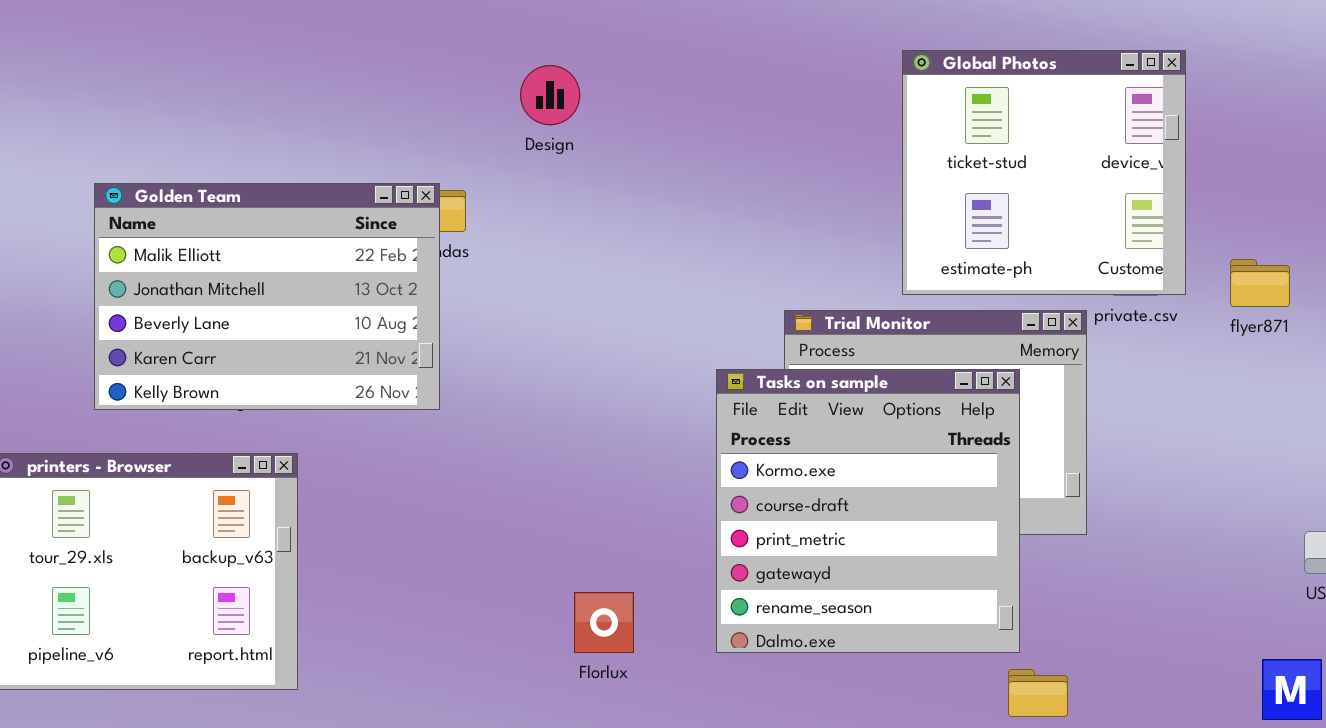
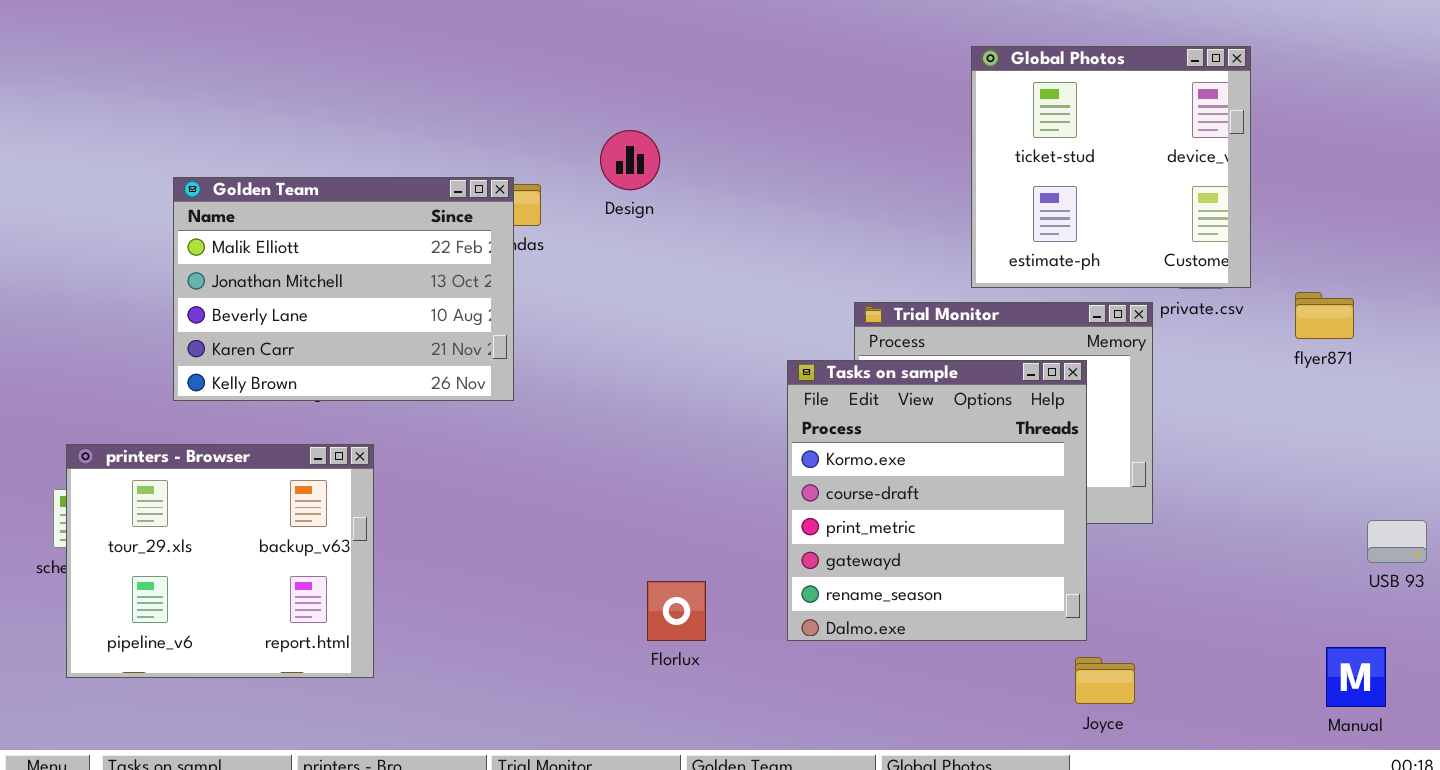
Design: [520,65,580,125] -> [600,130,660,190], moved
flyer871: [1230,259,1290,307] -> [1295,292,1354,339], moved

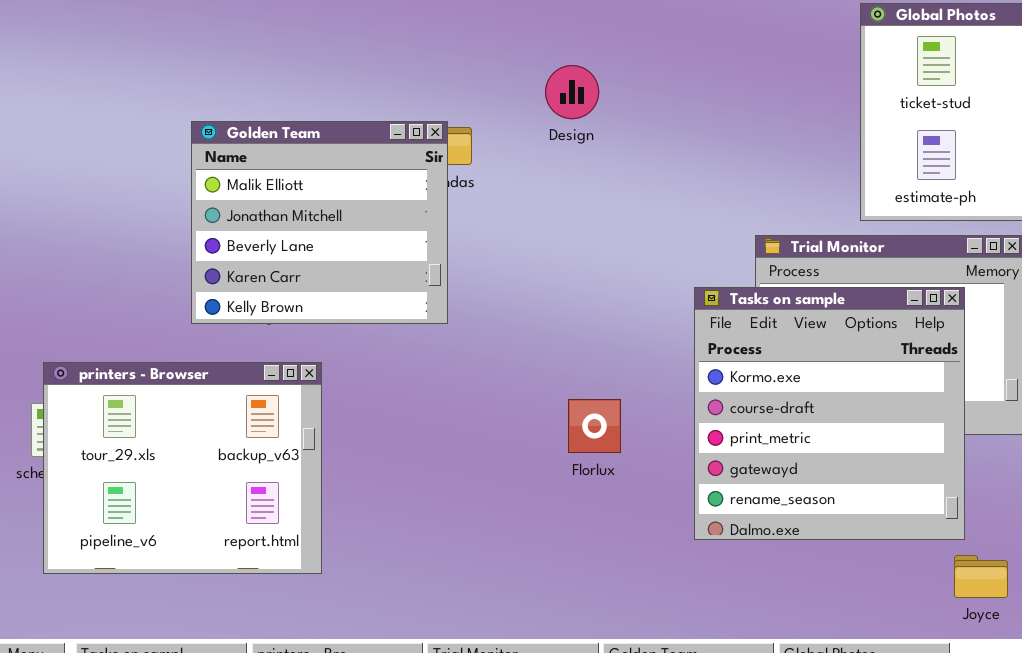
Design: [600,130,660,190] -> [545,65,599,119], moved
Golden Team: [173,177,514,401] -> [191,121,448,324], resized
Florlux: [647,581,706,641] -> [568,399,621,453], moved

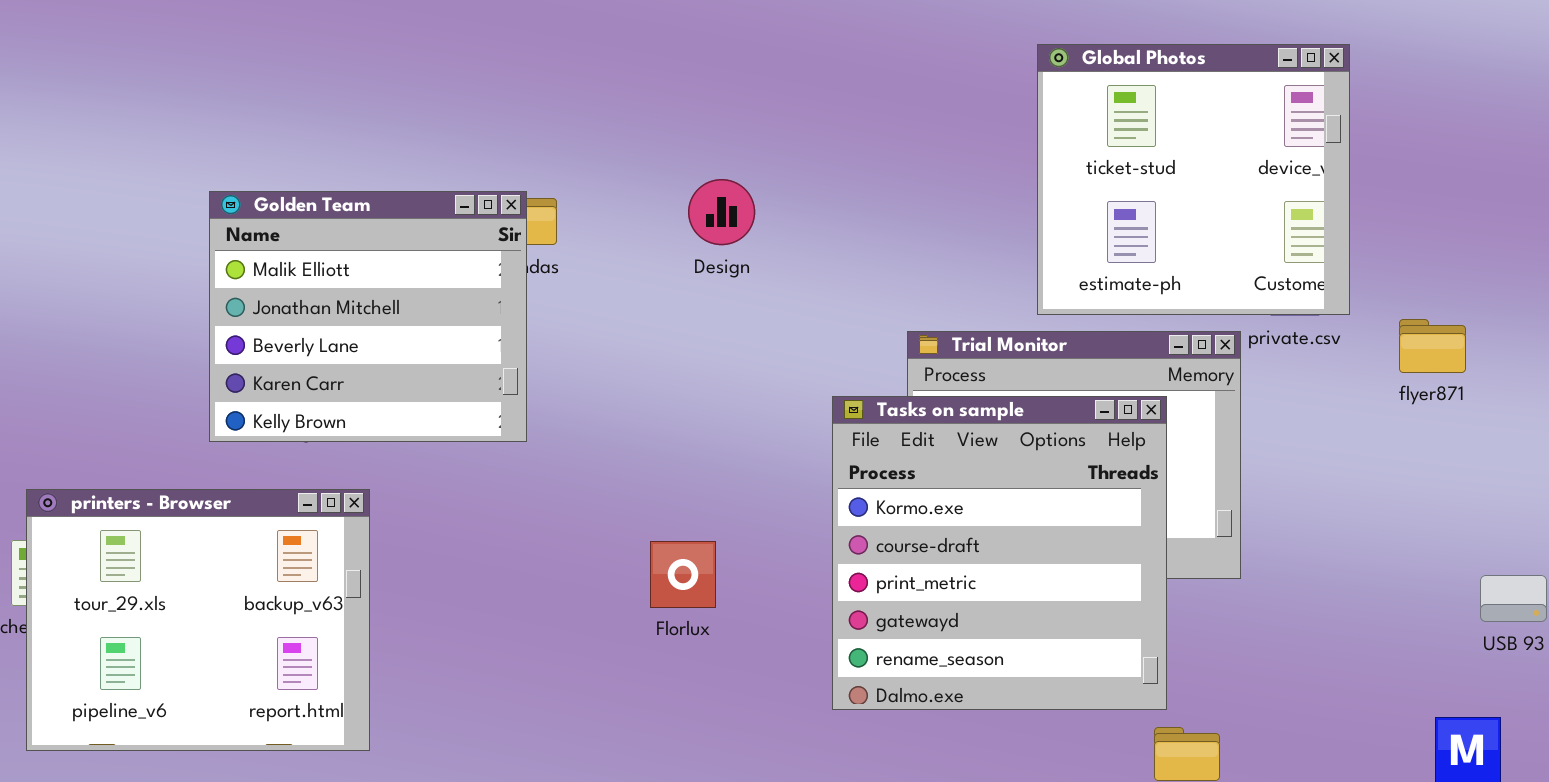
Design: [545,65,599,119] -> [688,179,755,245], moved
Florlux: [568,399,621,453] -> [650,541,716,608], moved

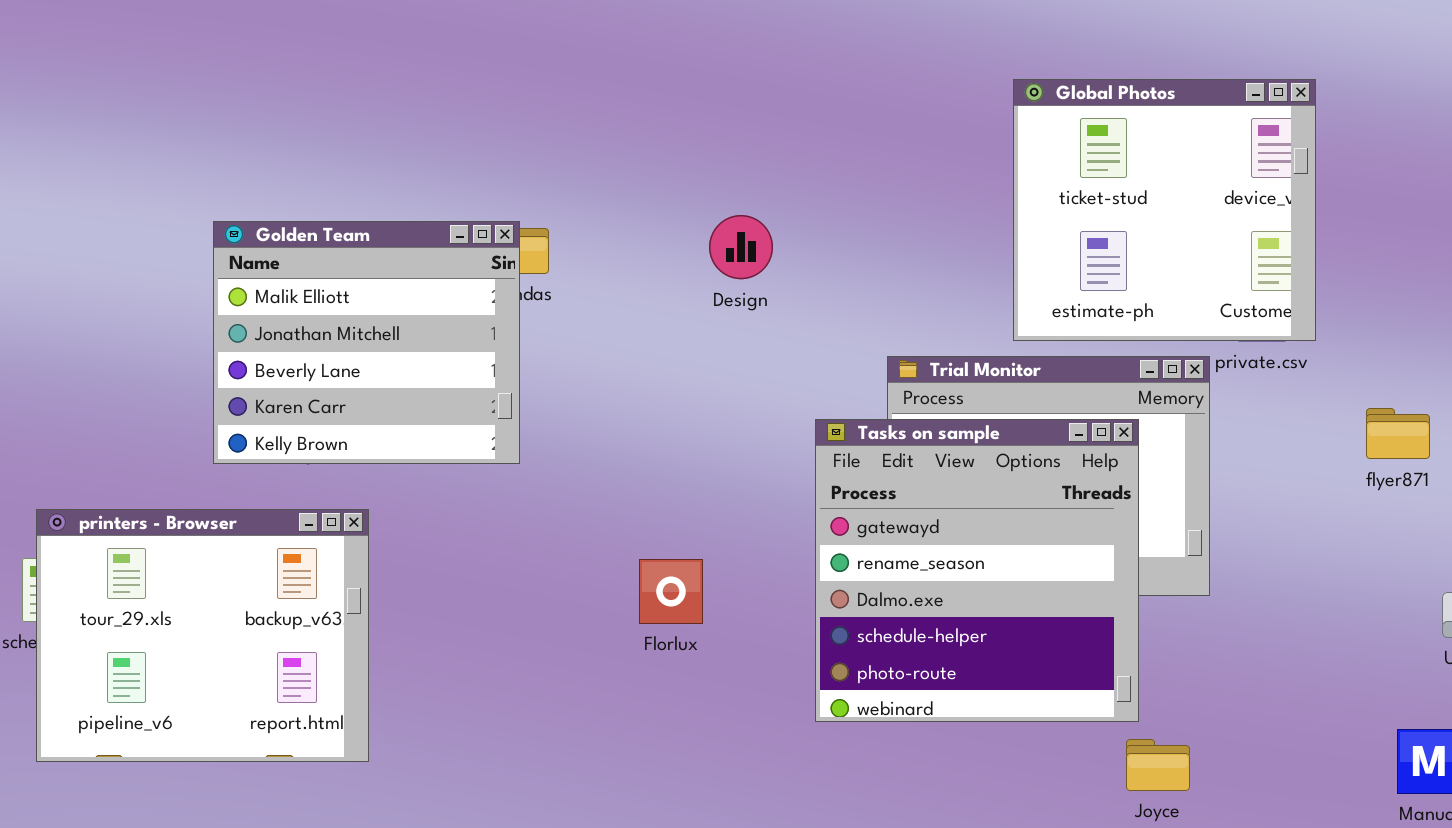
Design: [688,179,755,245] -> [709,215,773,279], moved
flyer871: [1399,319,1466,373] -> [1366,408,1430,459], moved
Tasks on sample: [832,396,1167,710] -> [815,419,1139,722], scrolled down 3 rows

